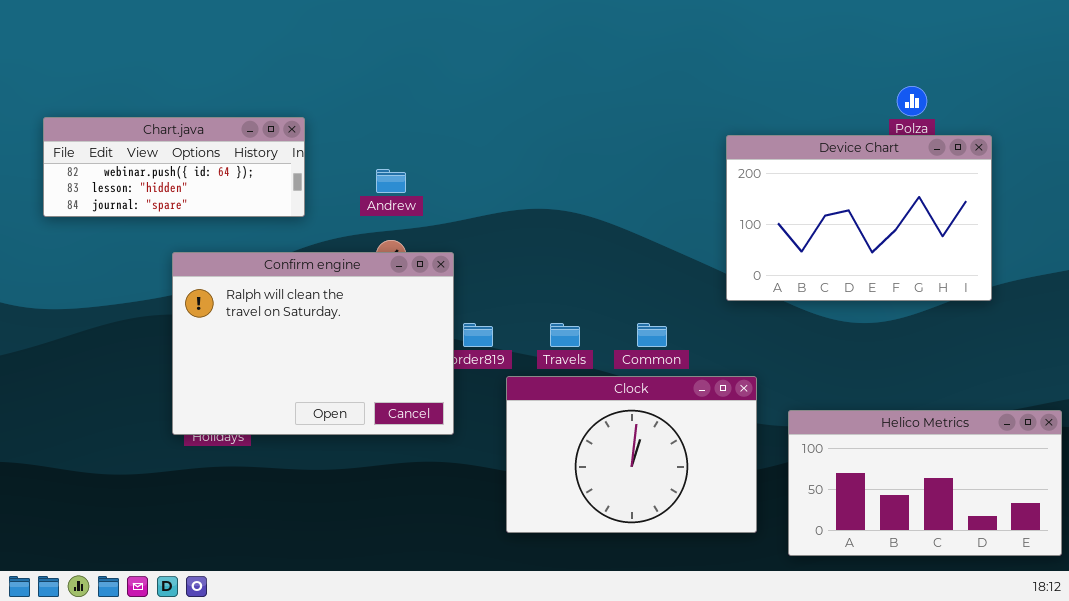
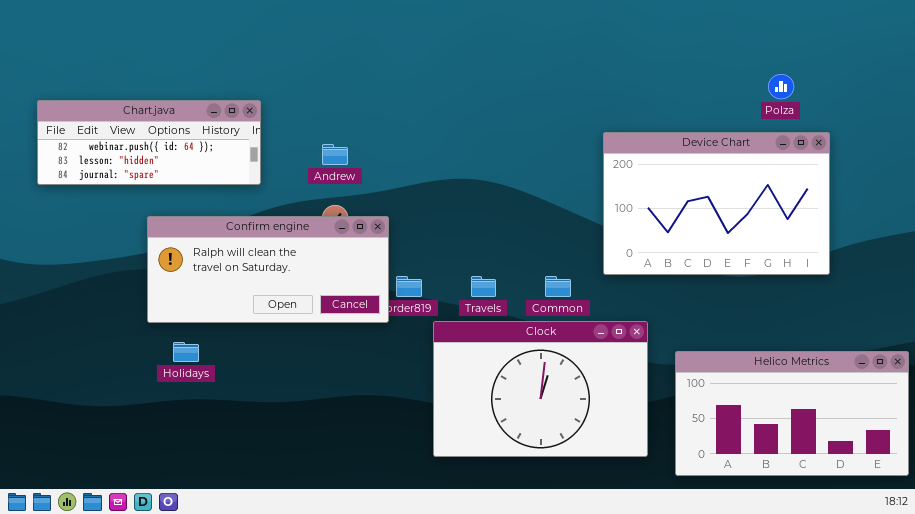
Device Chart: [726,135,992,301] -> [603,132,830,275], moved
Confirm engine: [172,252,454,435] -> [147,216,389,323], resized

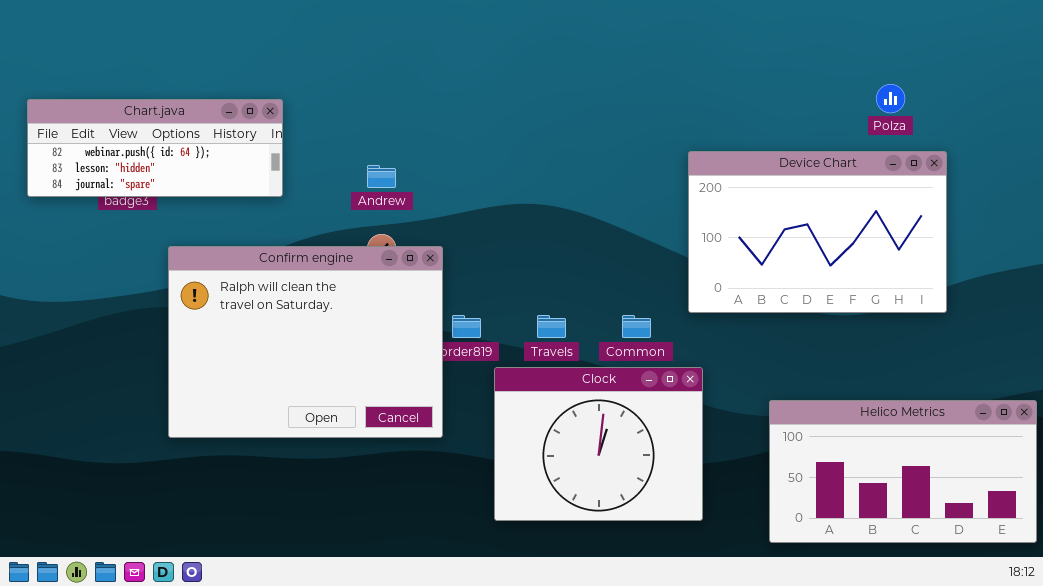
Chart.java: [37,100,261,185] -> [27,99,283,197], moved
Confirm engine: [147,216,389,323] -> [168,246,443,438], resized
Clock: [433,321,648,457] -> [494,367,703,521], resized

